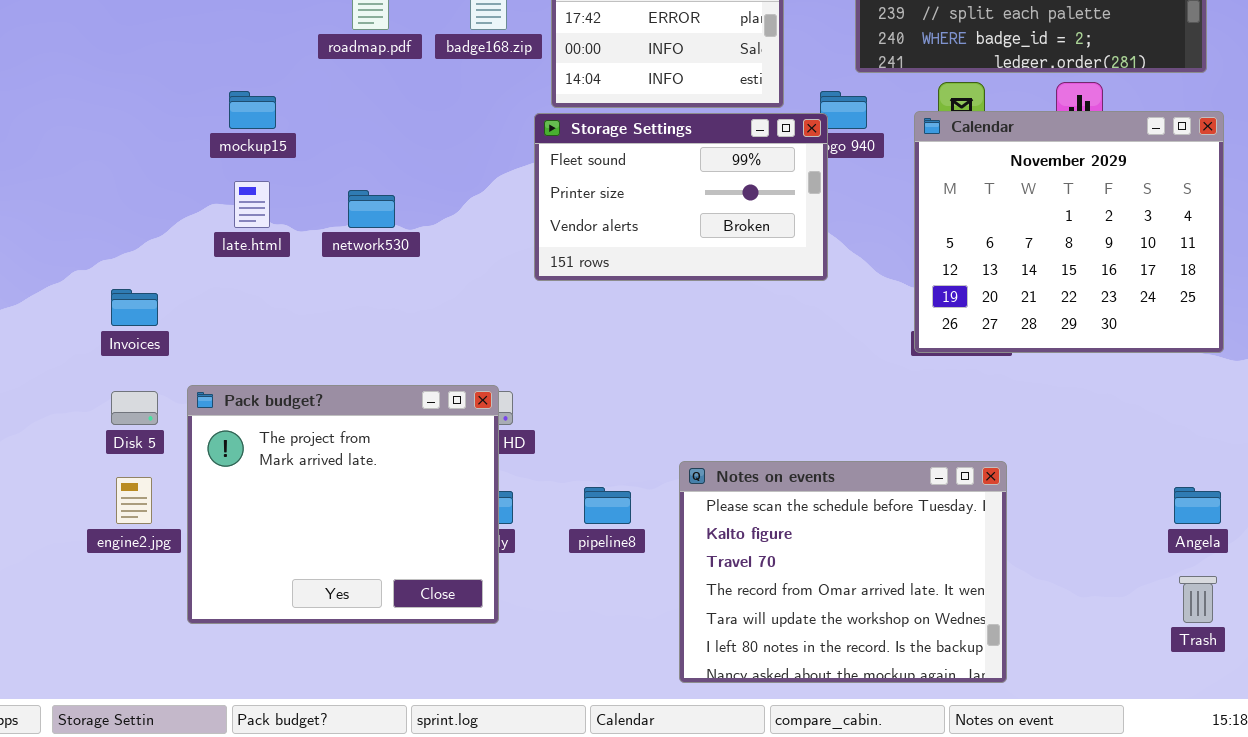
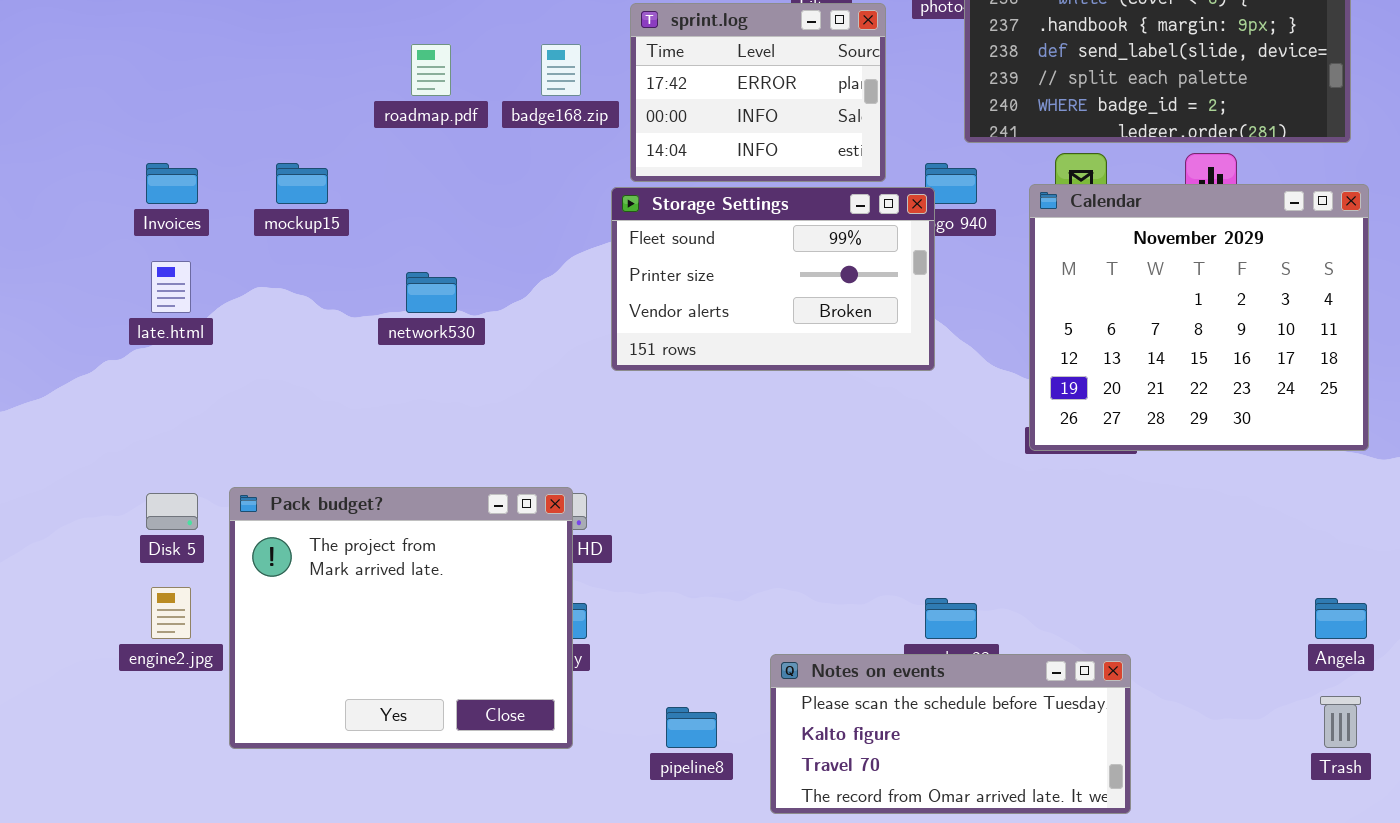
late.html: [234,181,270,228] -> [151,261,191,313], moved
Invoices: [111,289,158,326] -> [146,163,198,204], moved
Notes on events: [679,461,1007,683] -> [770,654,1131,814], resized
pipeline8: [584,487,631,524] -> [666,707,717,748], moved

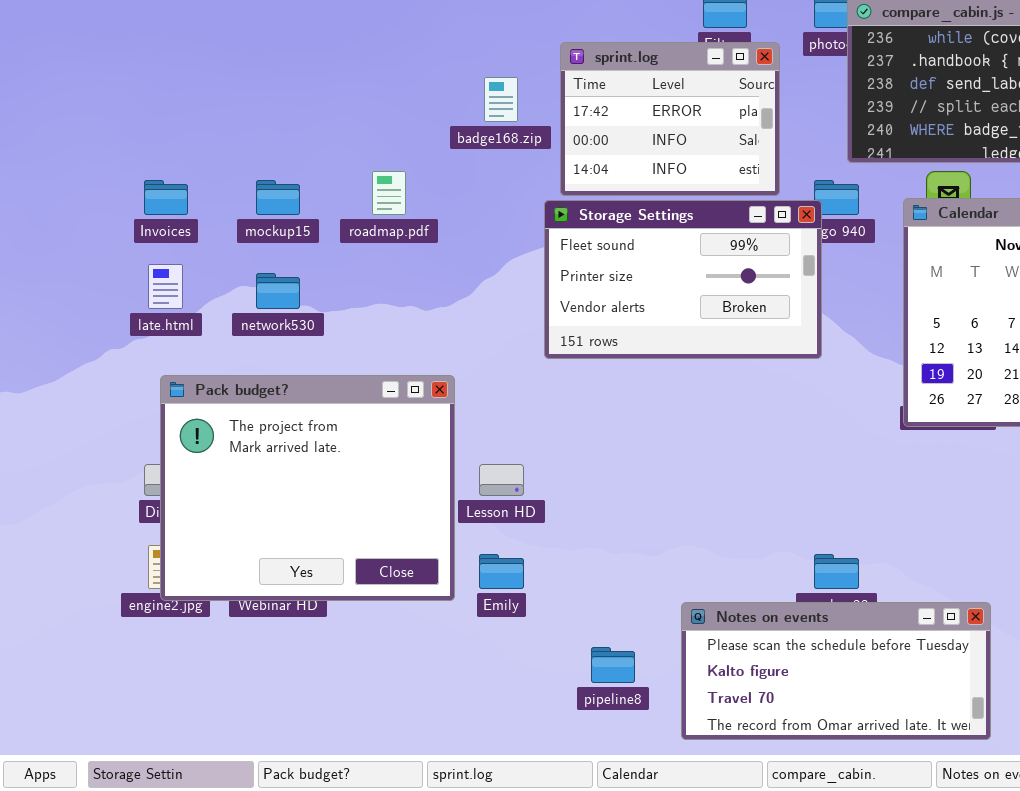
roadmap.pdf: [411,44,451,96] -> [372,171,406,215], moved
network530: [406,272,457,313] -> [256,273,300,309], moved
Pack budget?: [229,487,573,749] -> [160,375,455,601], moved

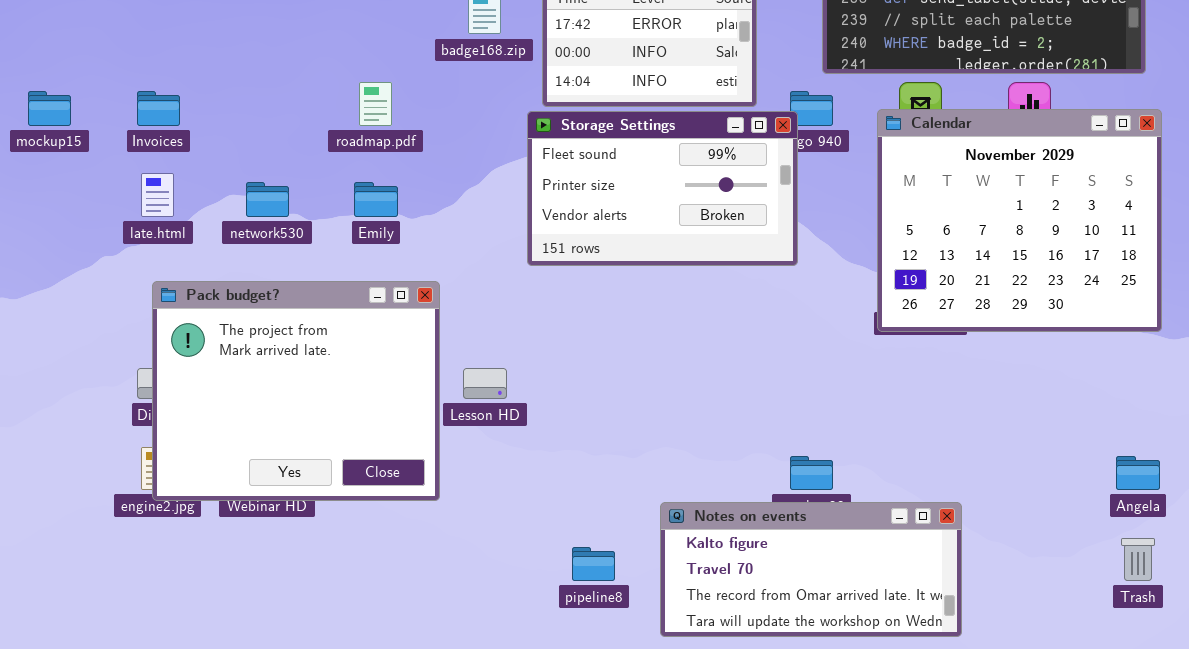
mockup15: [256,180,300,215] -> [28,91,71,126], moved
Emily: [479,554,524,589] -> [354,182,398,217], moved
Notes on events: [681,602,991,740] -> [660,502,962,637], scrolled down 1 row

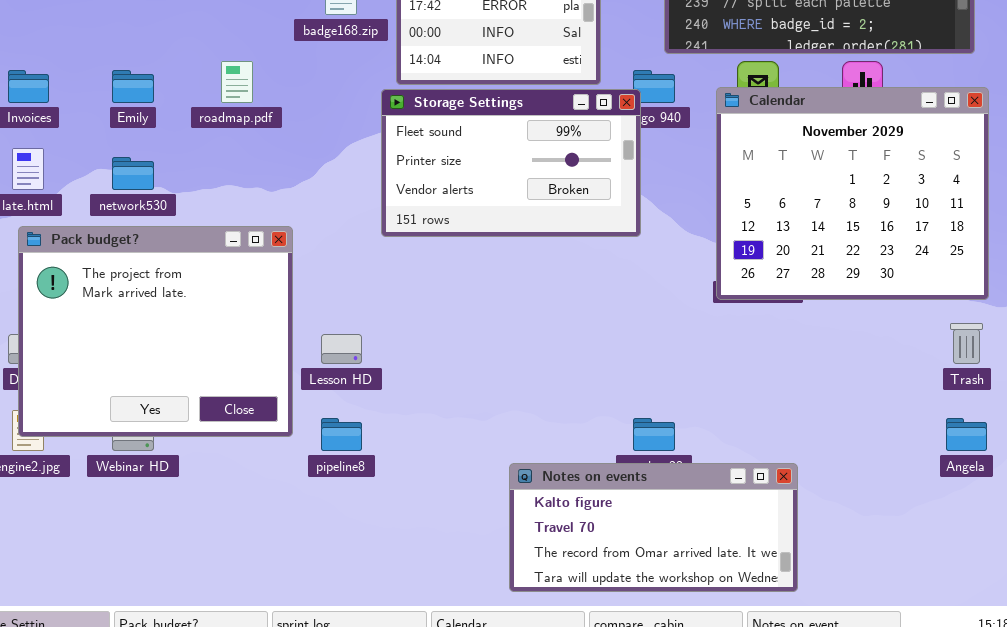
Emily: [354,182,398,217] -> [112,70,154,103], moved
Pack budget?: [152,281,440,501] -> [18,226,293,437], moved
Trash: [1121,538,1155,581] -> [950,323,983,364], moved
pipeline8: [572,547,615,581] -> [321,418,362,451], moved

